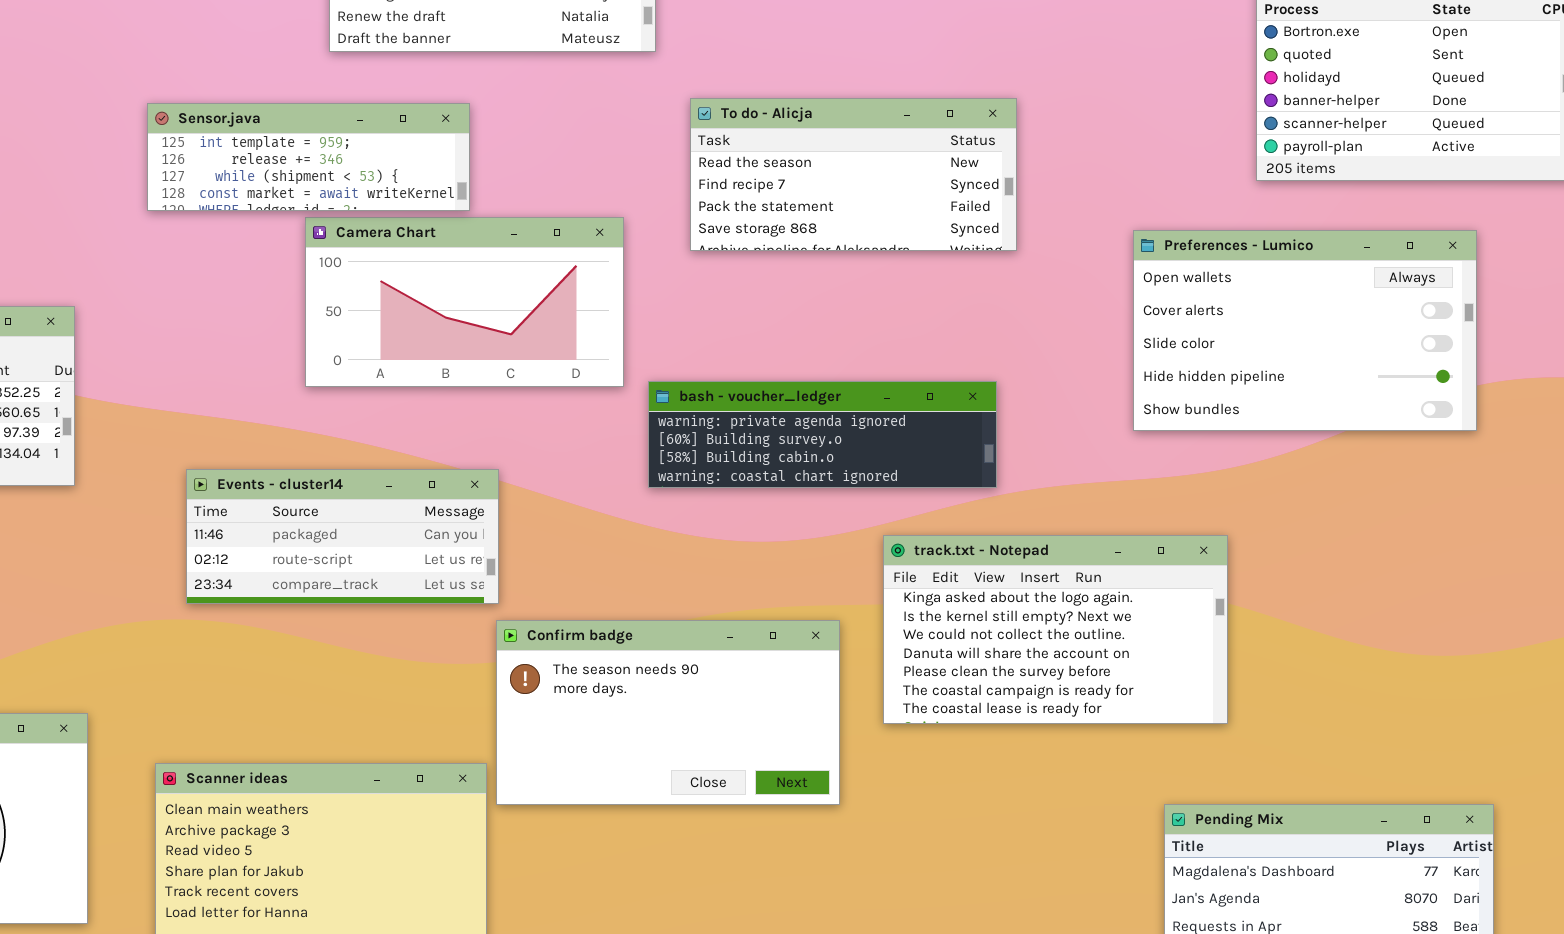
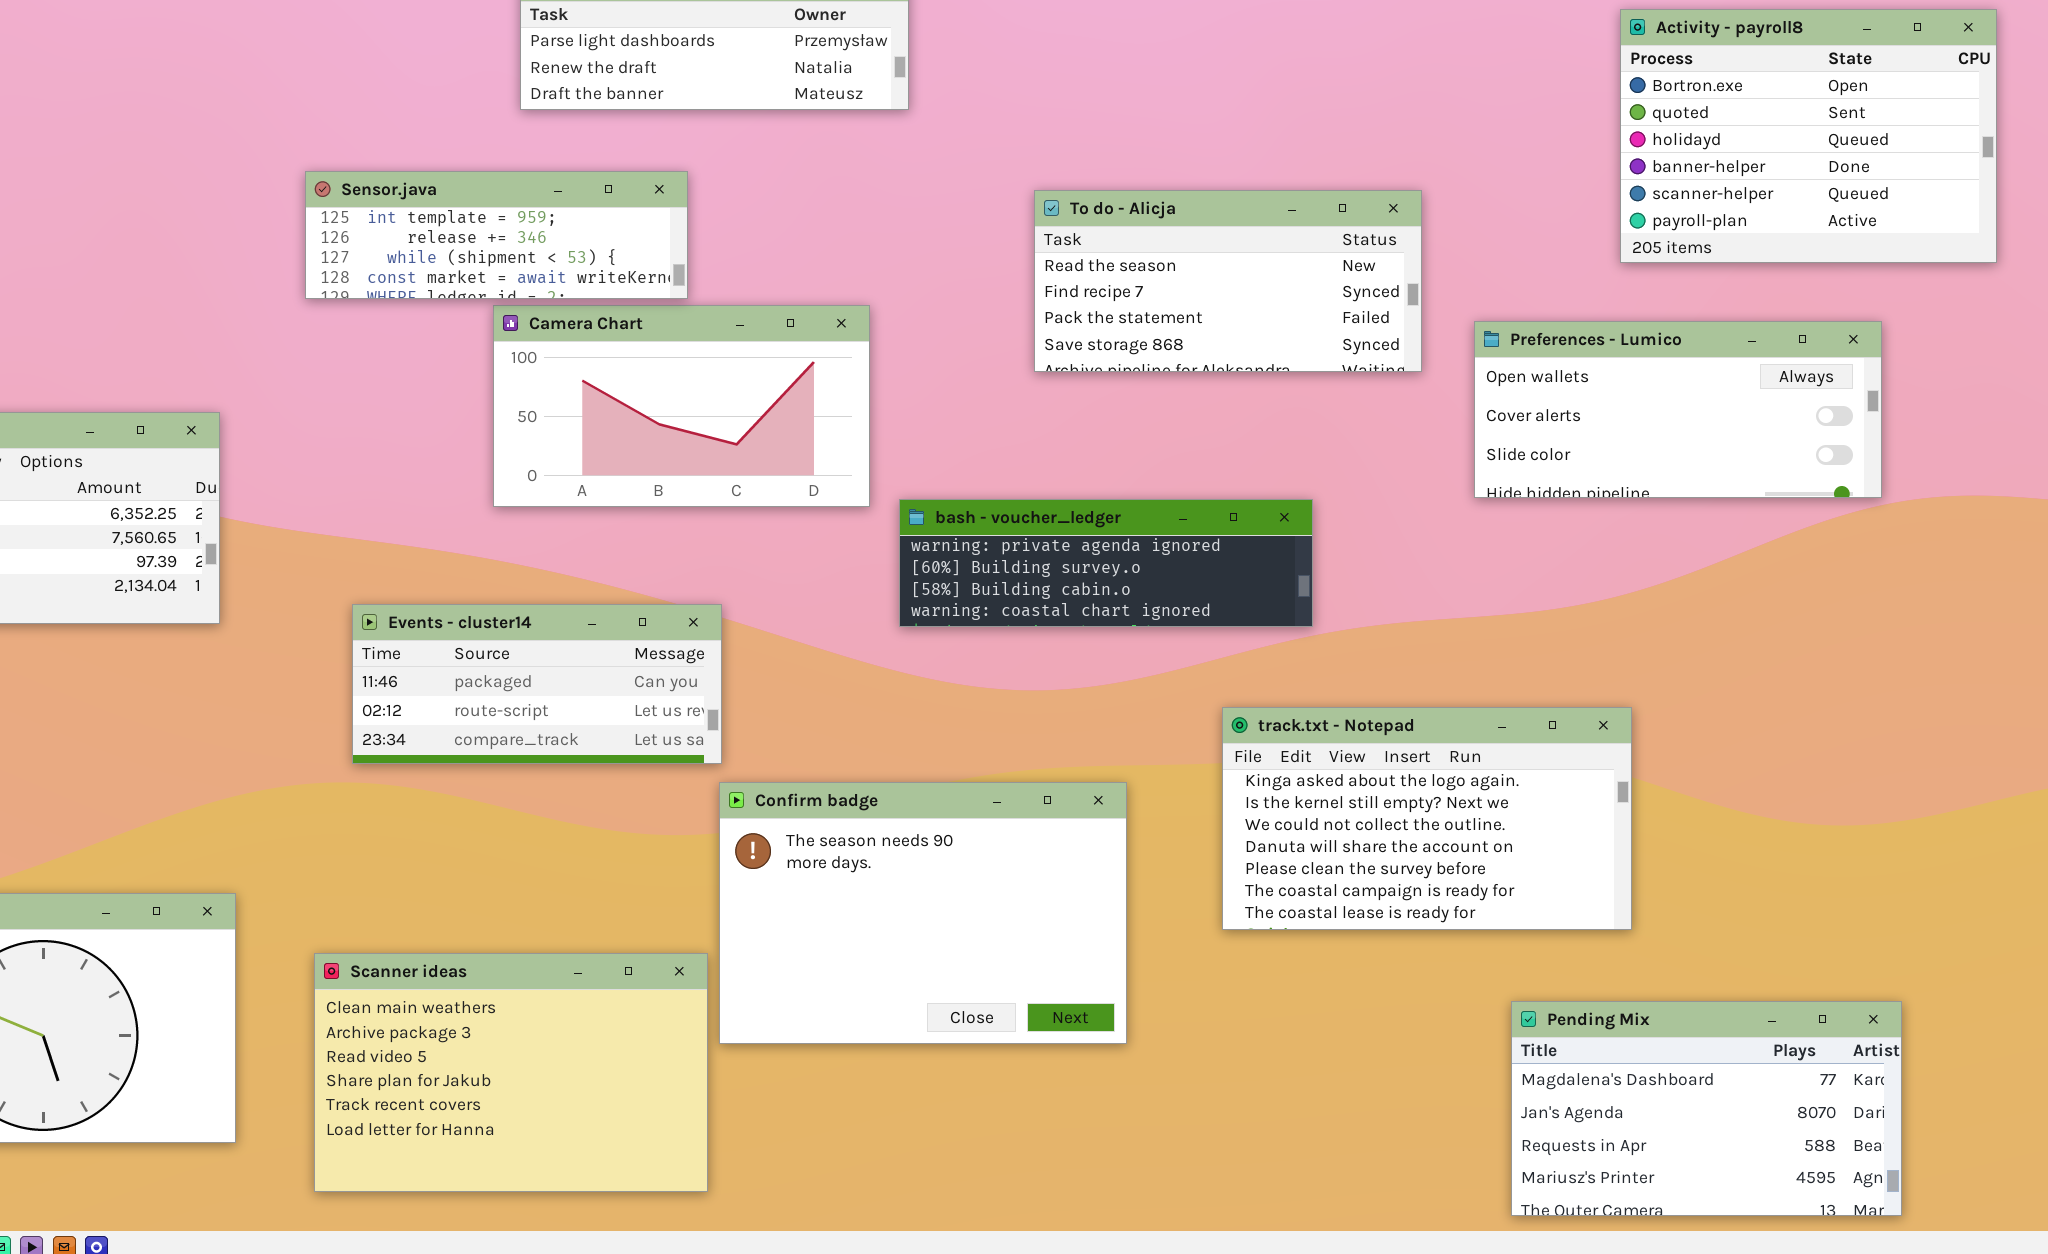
To do - Alicja: [690,98,1017,251] -> [1034,190,1422,372], moved
Preferences - Lumico: [1133,230,1477,431] -> [1474,321,1882,498], resized
track.txt - Notepad: [883,535,1228,724] -> [1222,707,1632,930], moved
Confirm badge: [496,620,840,805] -> [719,782,1127,1044], resized

